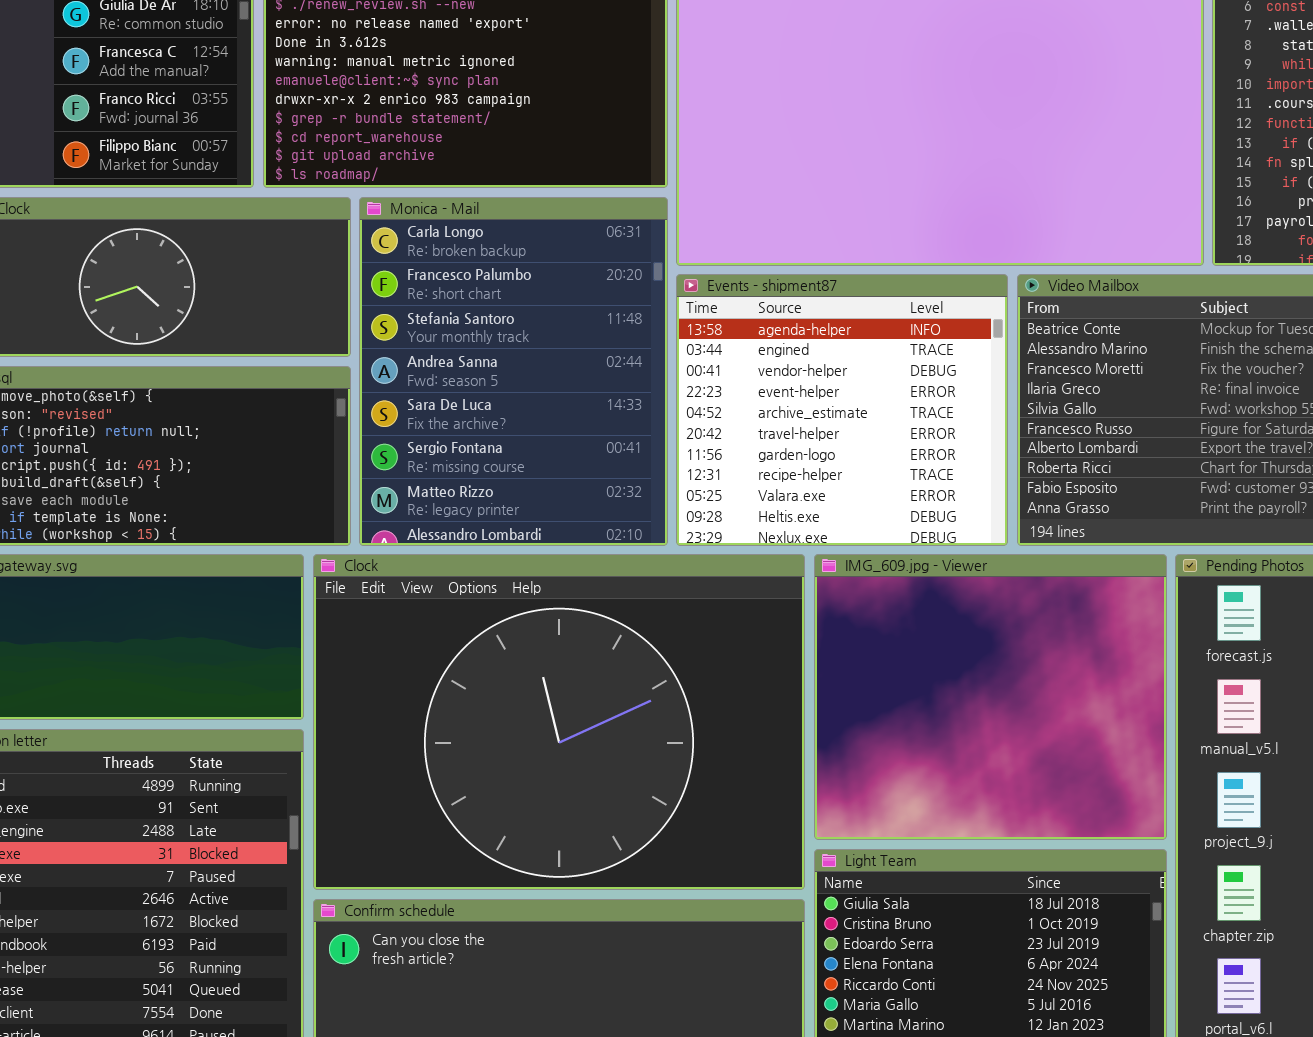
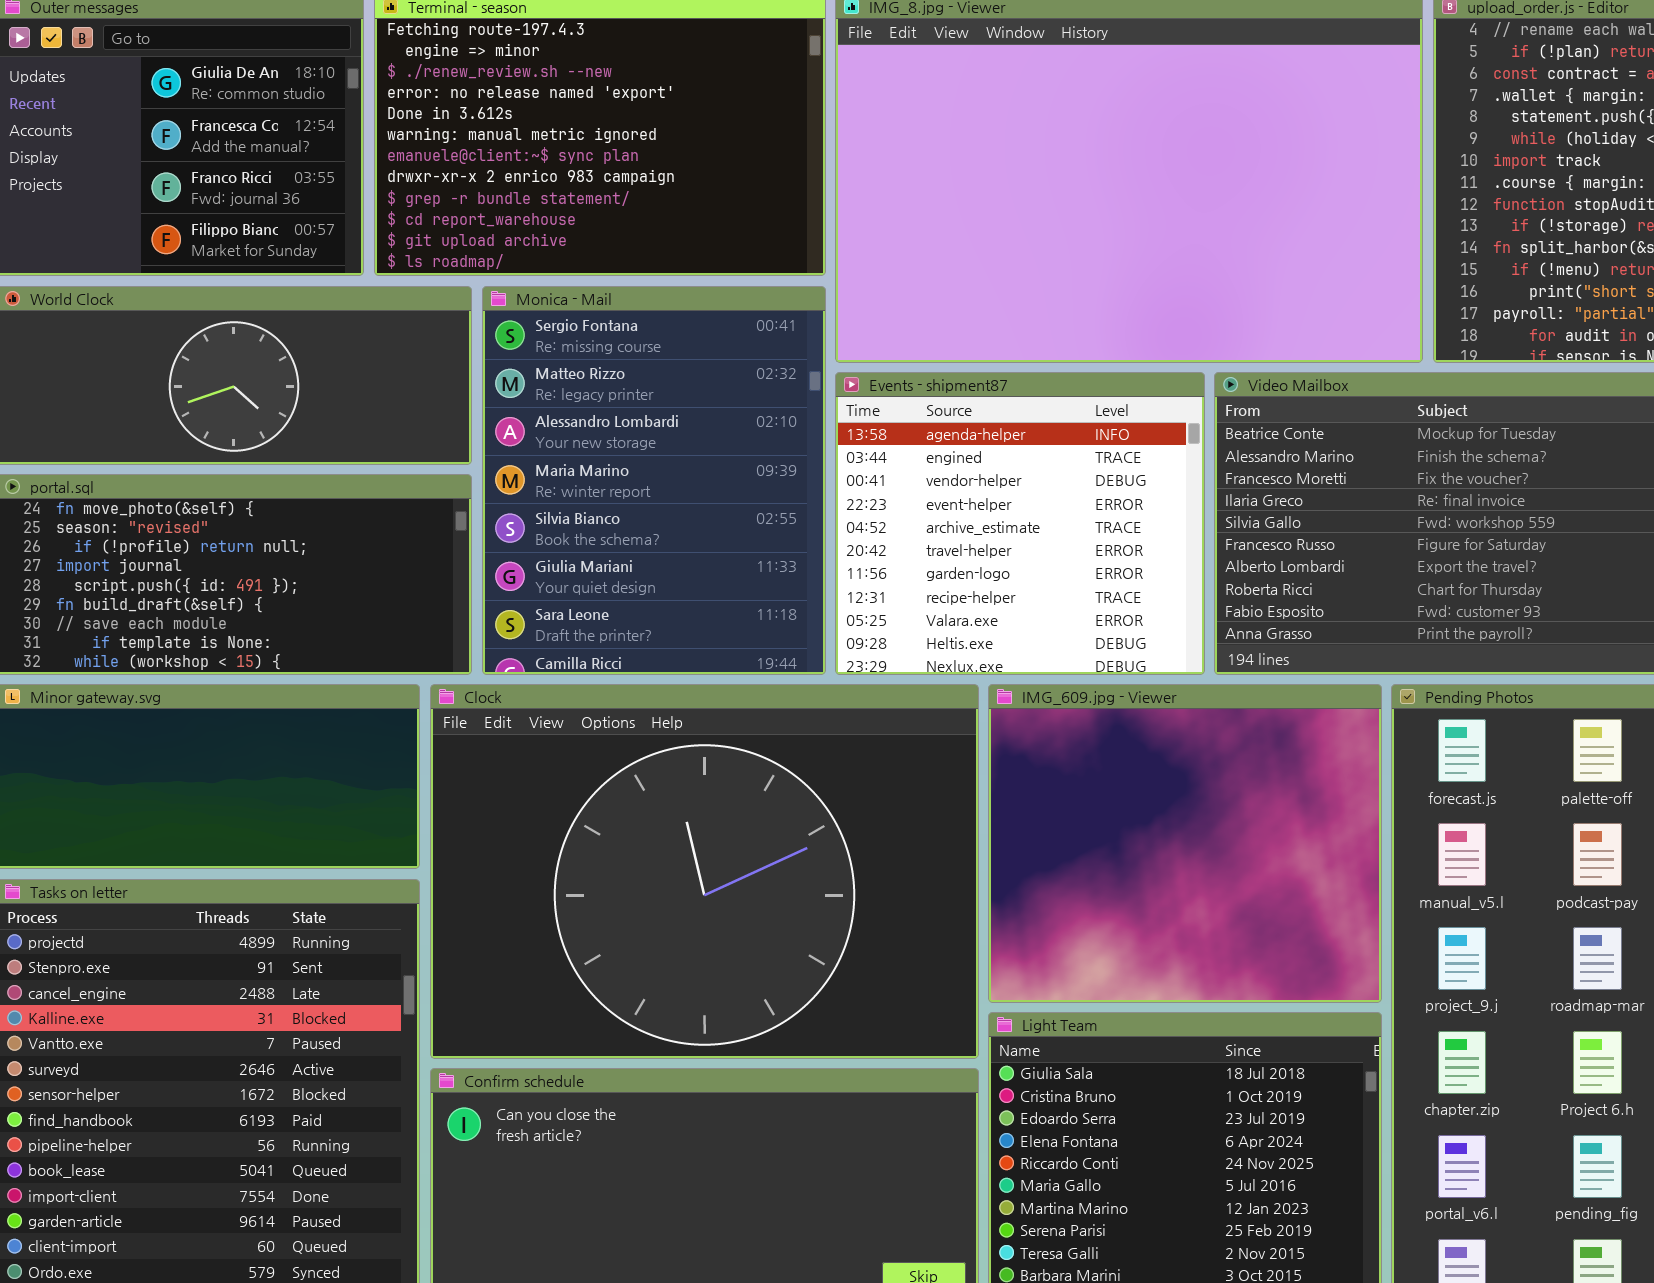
Monica - Mail: [359,197,668,546] -> [482,286,826,675], scrolled down 5 rows

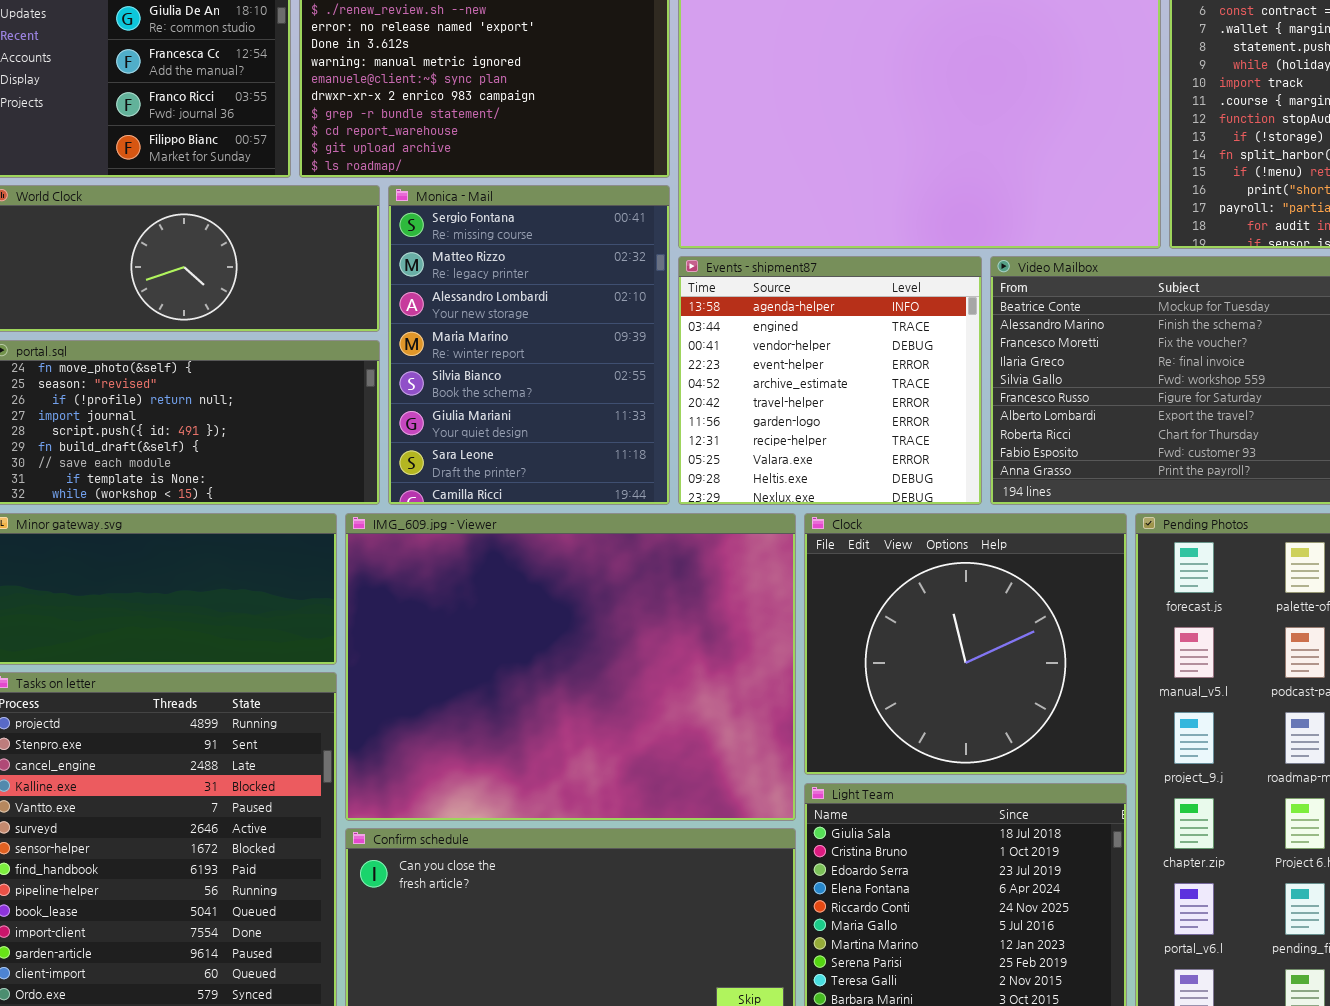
Clock: [430,684,979,1059] -> [804,513,1127,775], moved, resized
IMG_609.jpg - Viewer: [988,684,1382,1003] -> [345,513,796,821], moved, resized

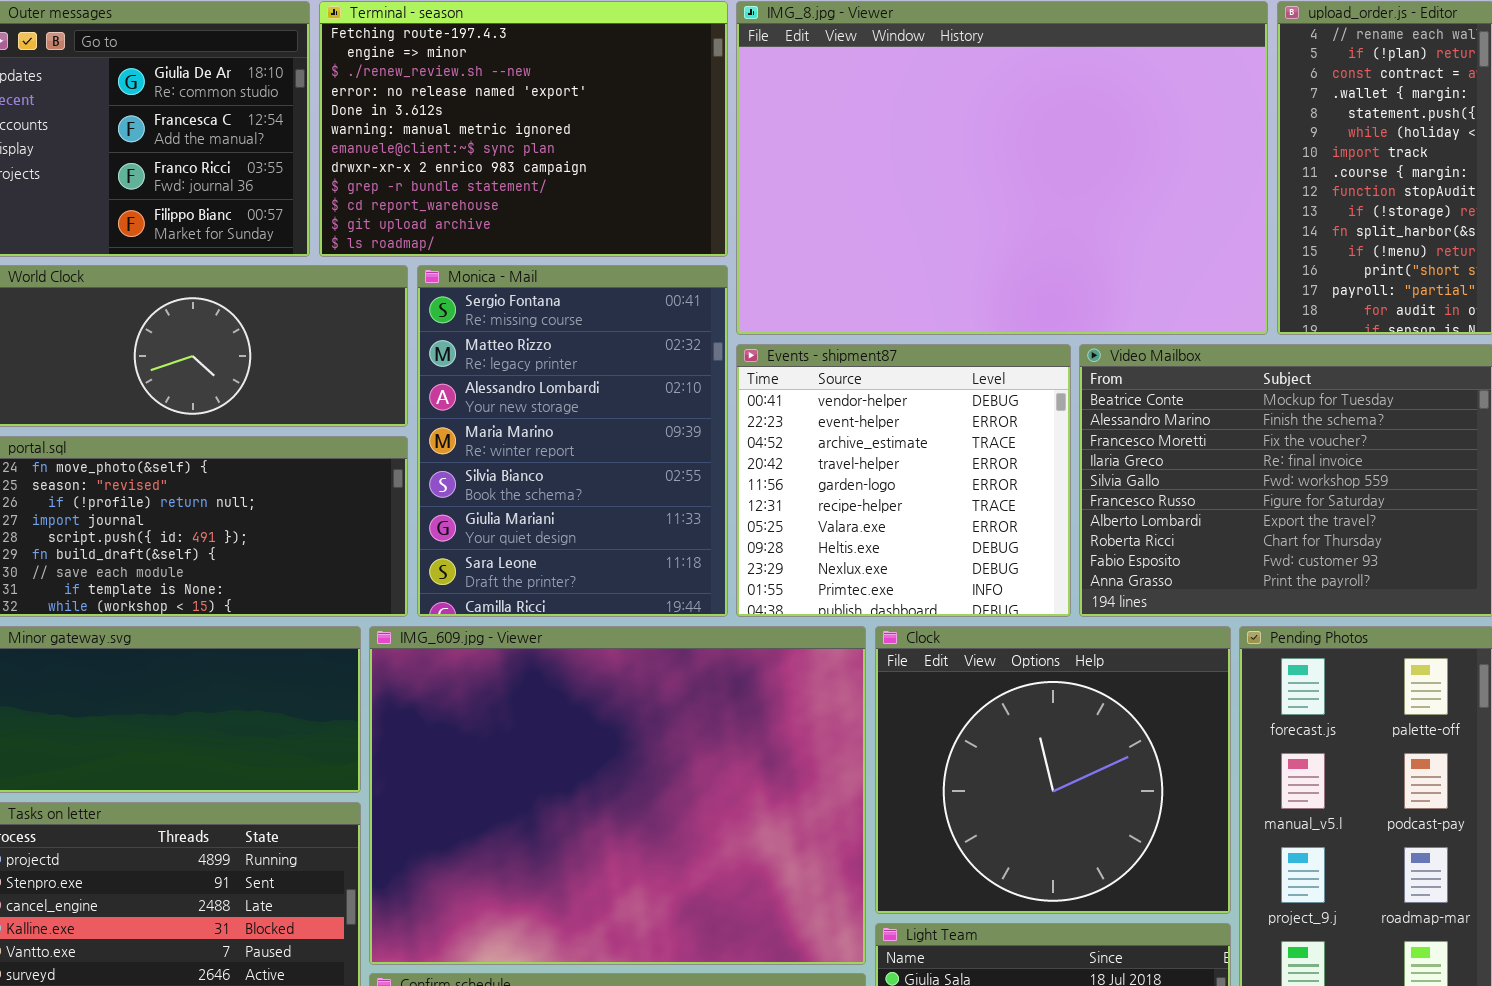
Events - shipment87: [678,256,982,505] -> [736,344,1071,617], scrolled down 2 rows

